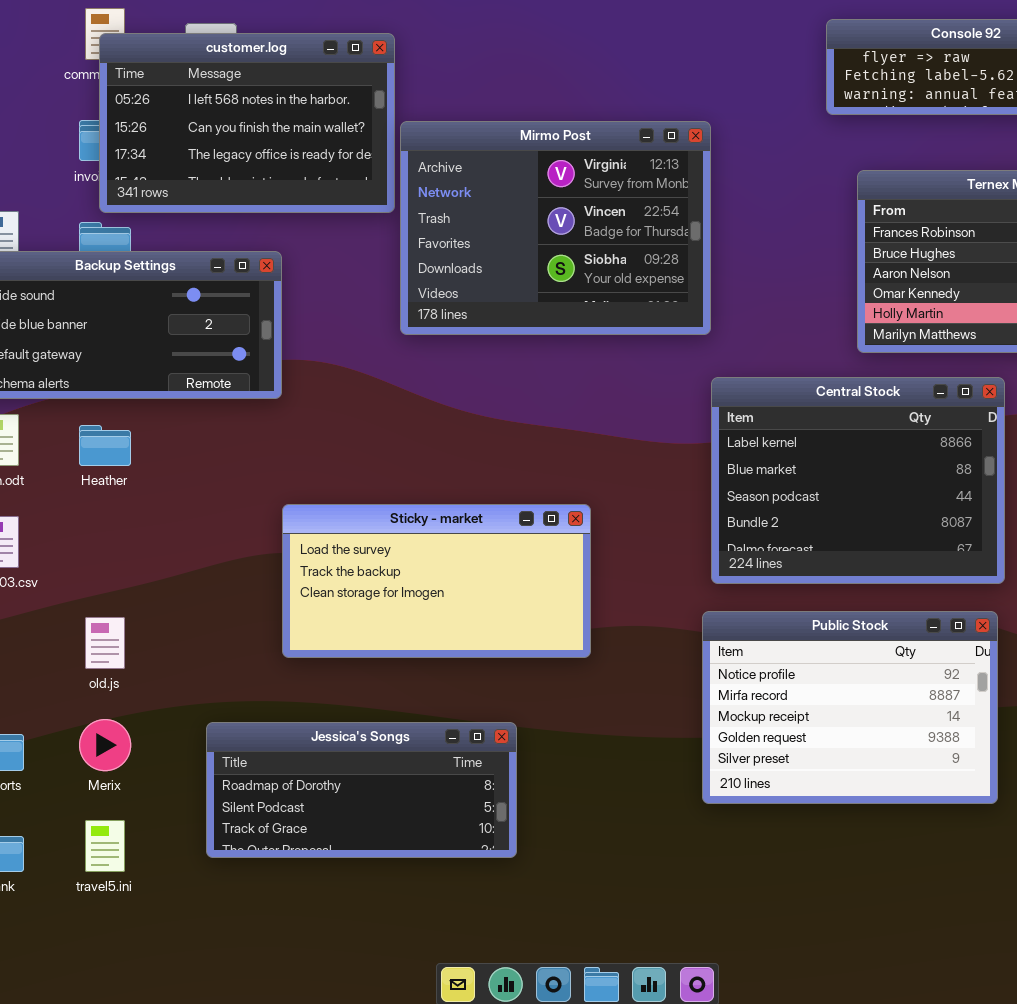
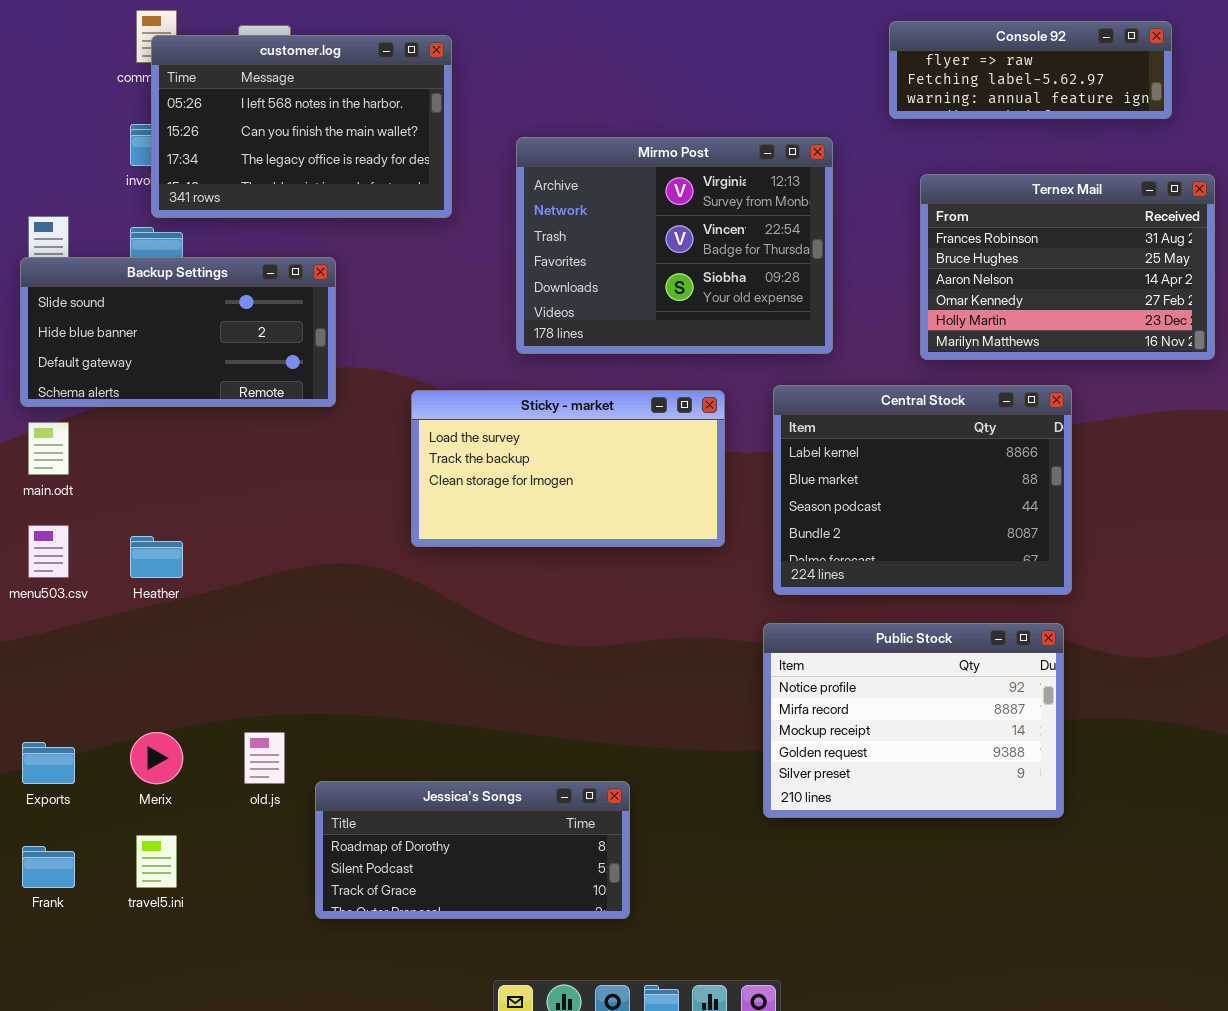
Mirmo Post: [400,121,711,335] -> [516,137,833,354], moved
Heather: [79,425,131,466] -> [130,536,183,578], moved
Sticky - market: [282,504,591,658] -> [411,390,725,547], moved
old.js: [85,617,125,669] -> [244,732,285,784], moved
Jessica's Songs: [206,722,517,858] -> [315,781,630,919], moved

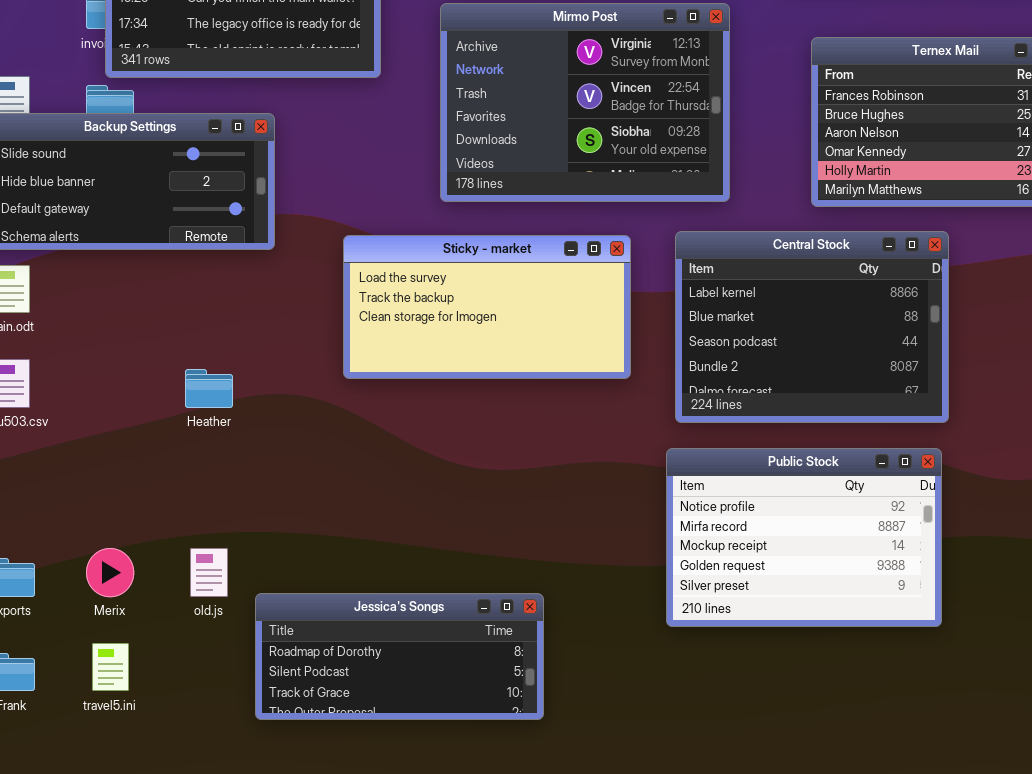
Heather: [130,536,183,578] -> [185,369,233,408], moved

